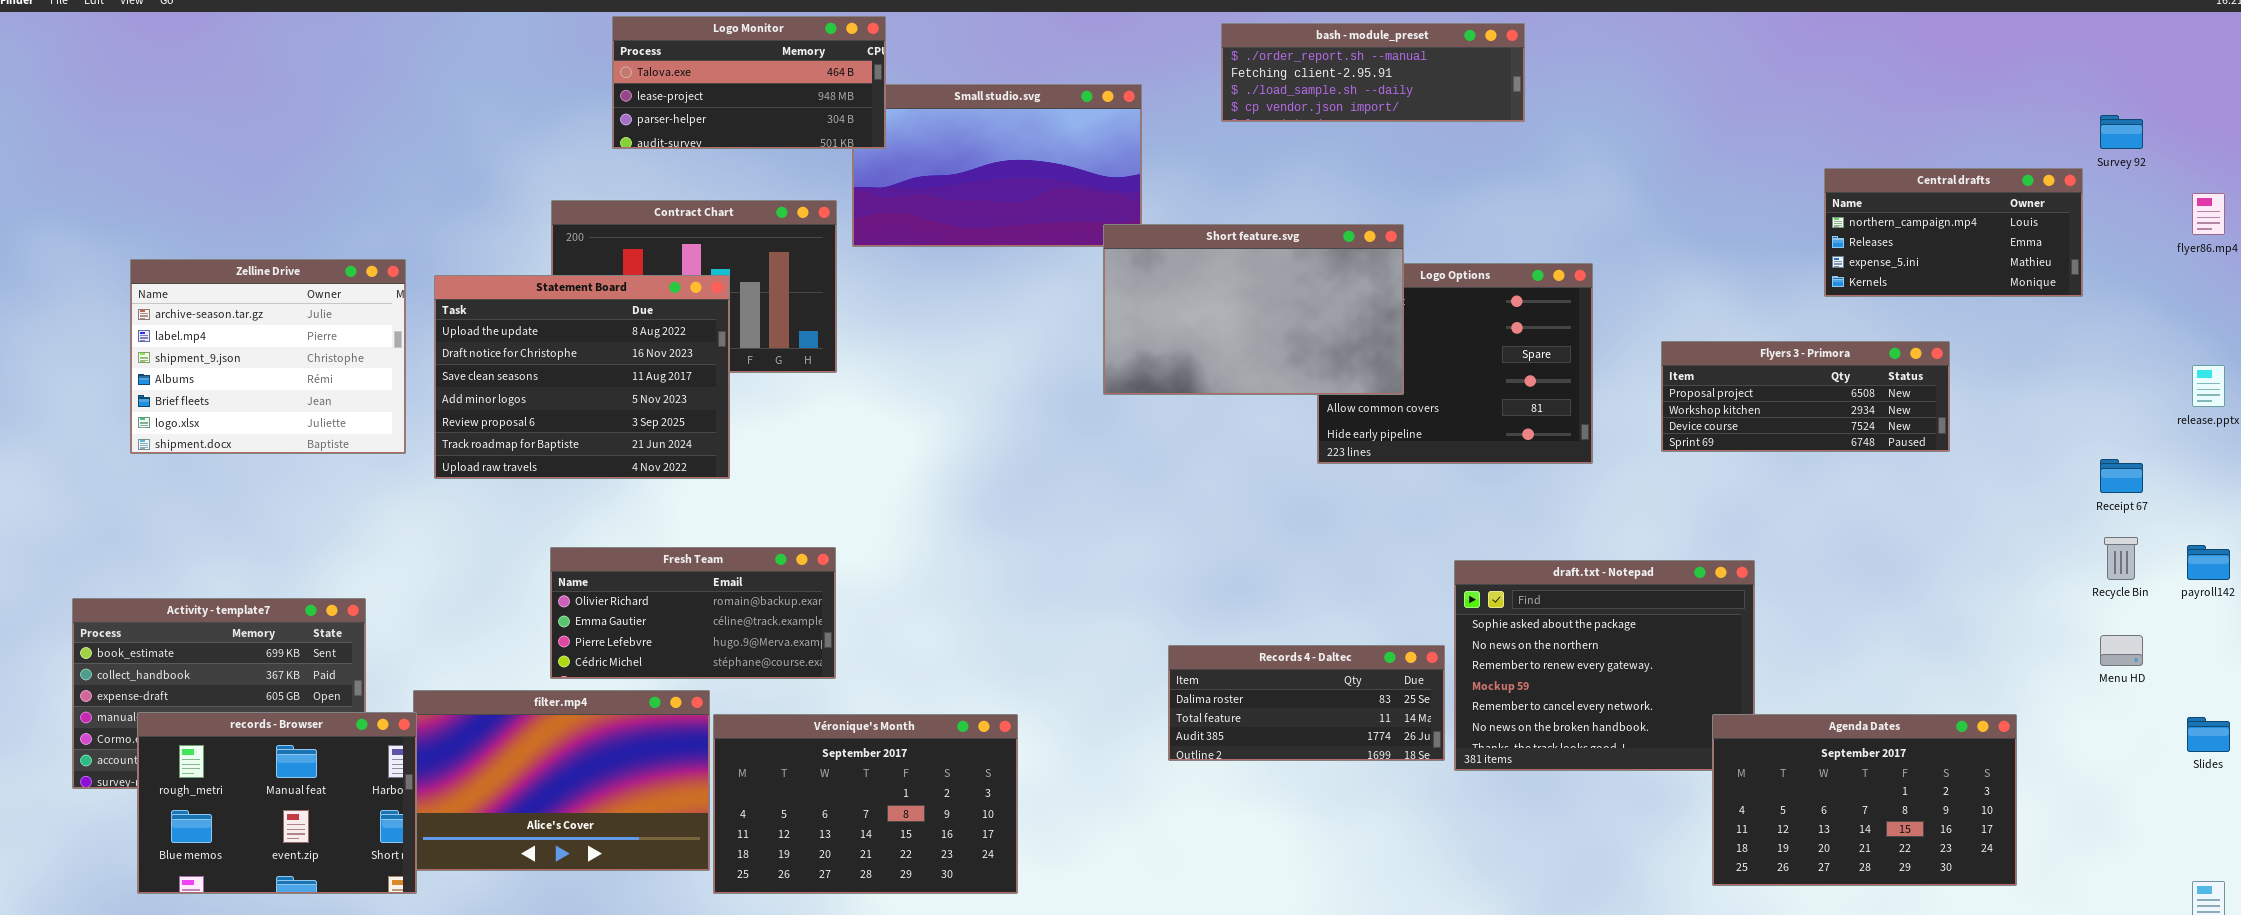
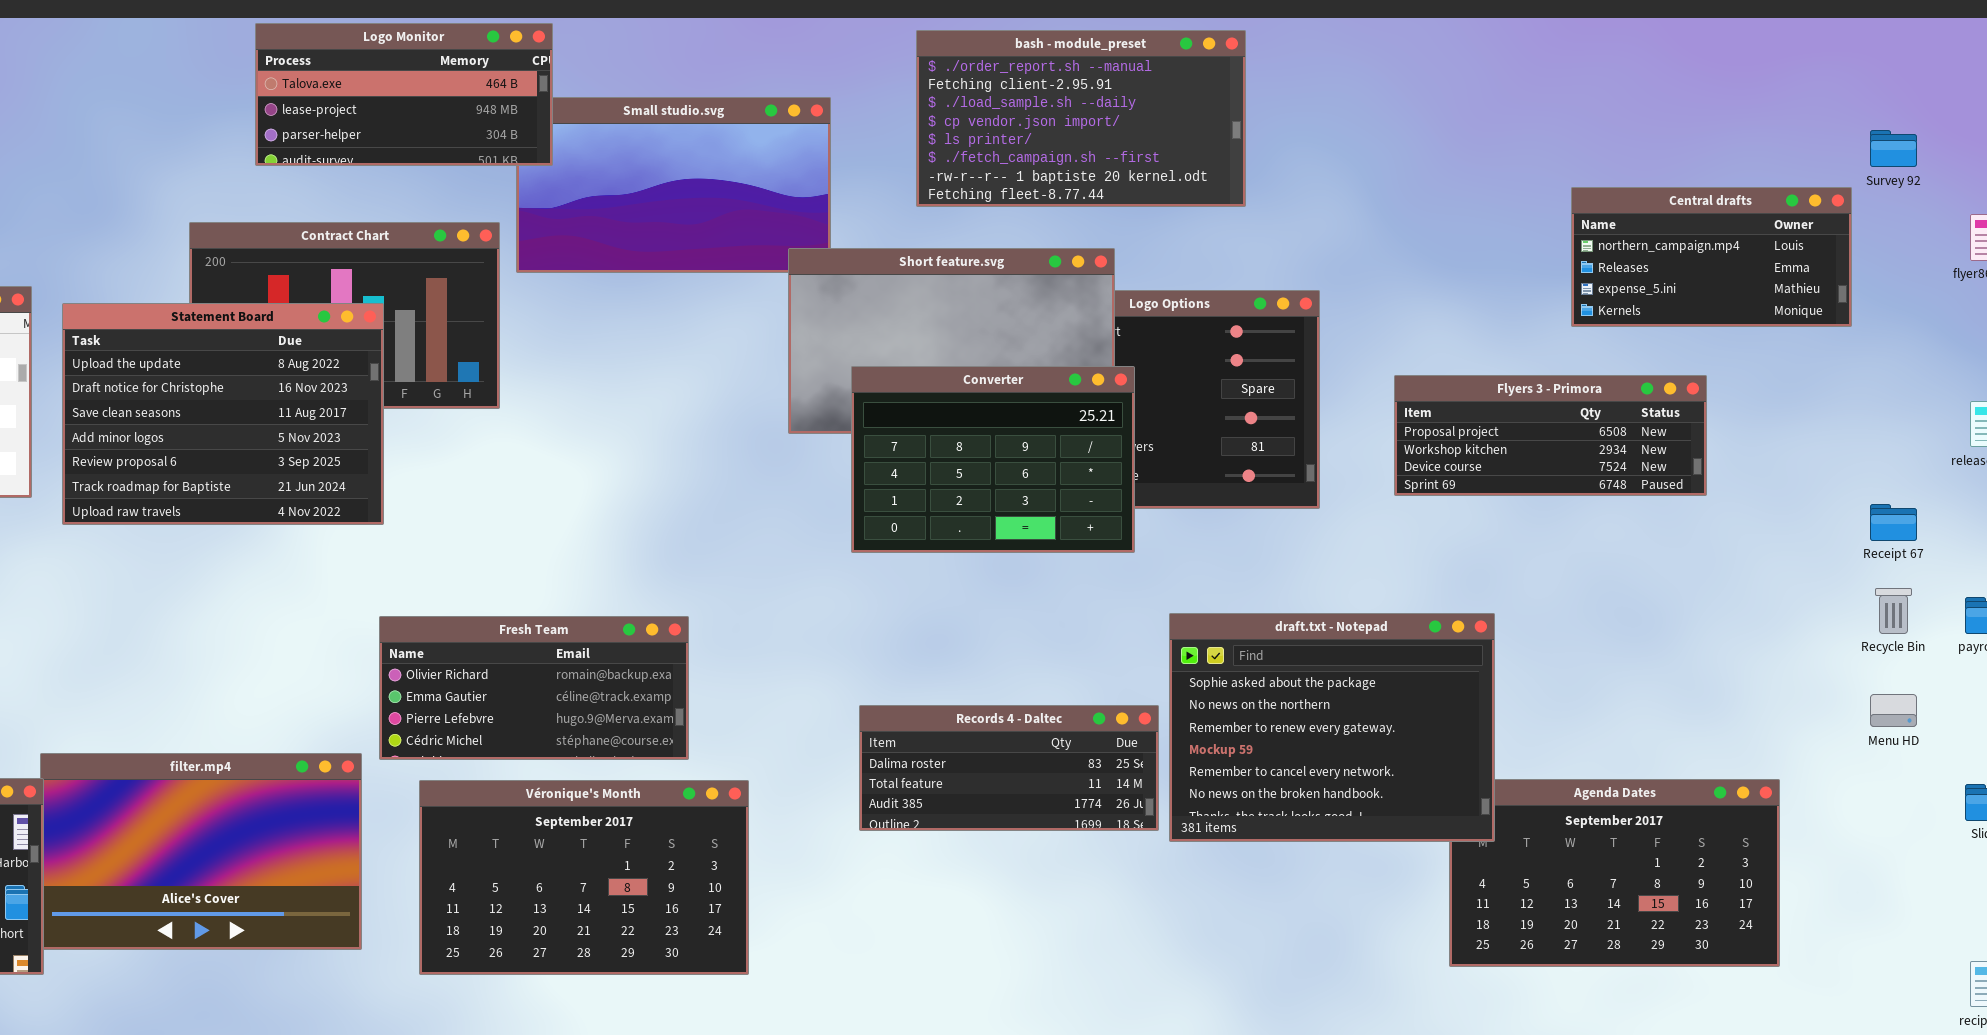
bash - module_preset: [1221,23,1525,122] -> [916,30,1246,207], resized
Converter: none -> [851,366,1135,553], opened
Fresh Team: [550,547,836,679] -> [379,616,689,760], moved
draft.txt - Notepad: [1454,560,1755,771] -> [1169,613,1495,842], raised
Véronique's Month: [713,714,1018,894] -> [419,780,749,975], moved

